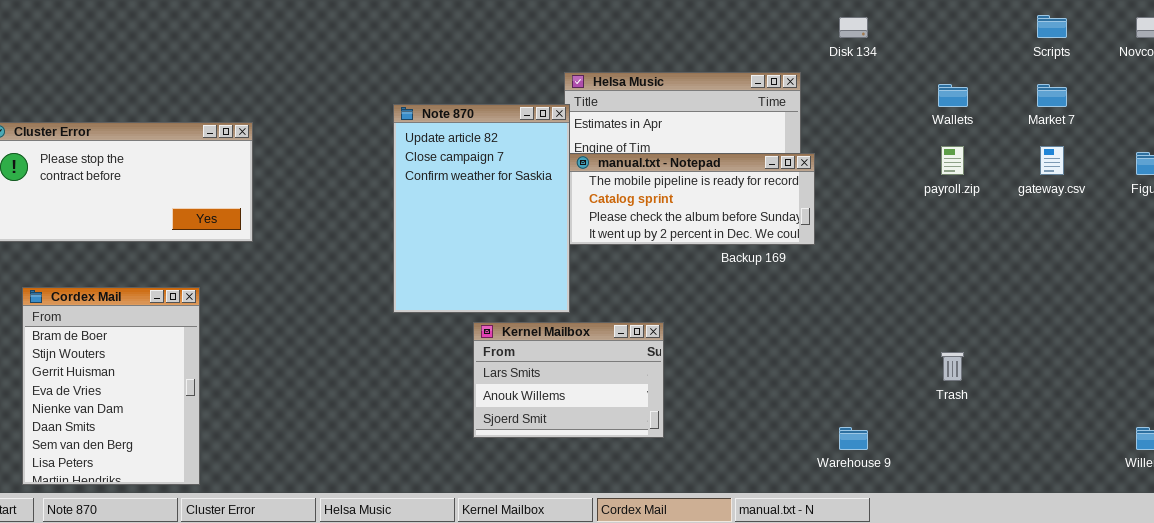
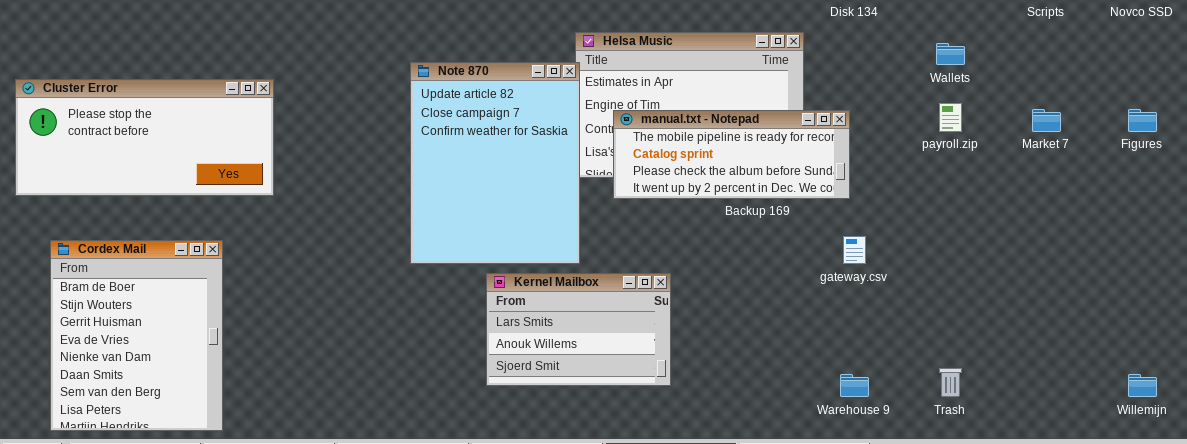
Market 7: [1037,84,1067,107] -> [1032,109,1061,132], moved
gateway.csv: [1040,146,1064,175] -> [843,236,866,264], moved
manual.txt - Notepad: [569,153,815,245] -> [613,110,850,199], moved
Trash: [941,352,964,381] -> [939,368,962,397], moved

